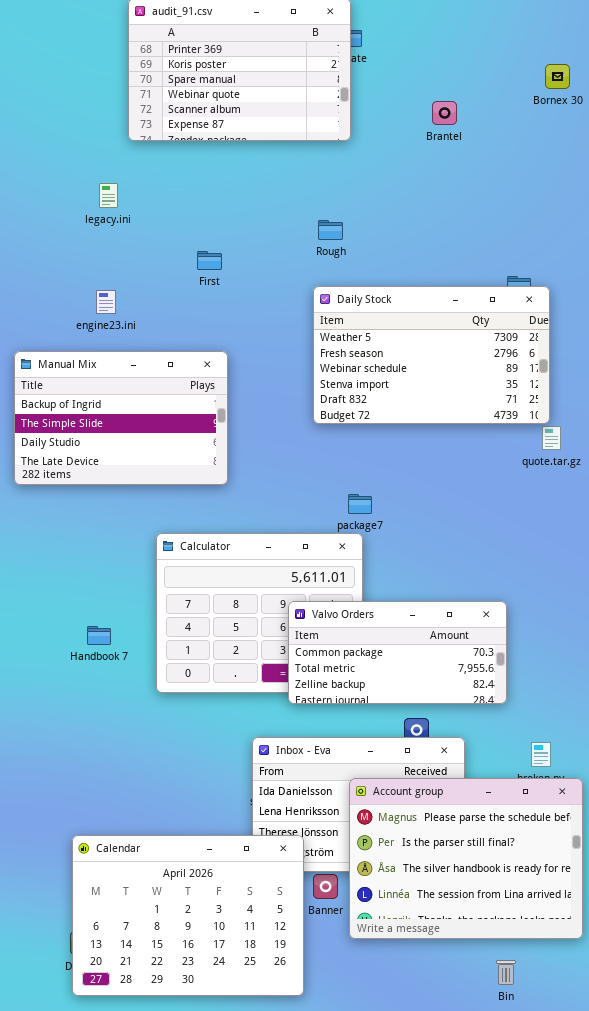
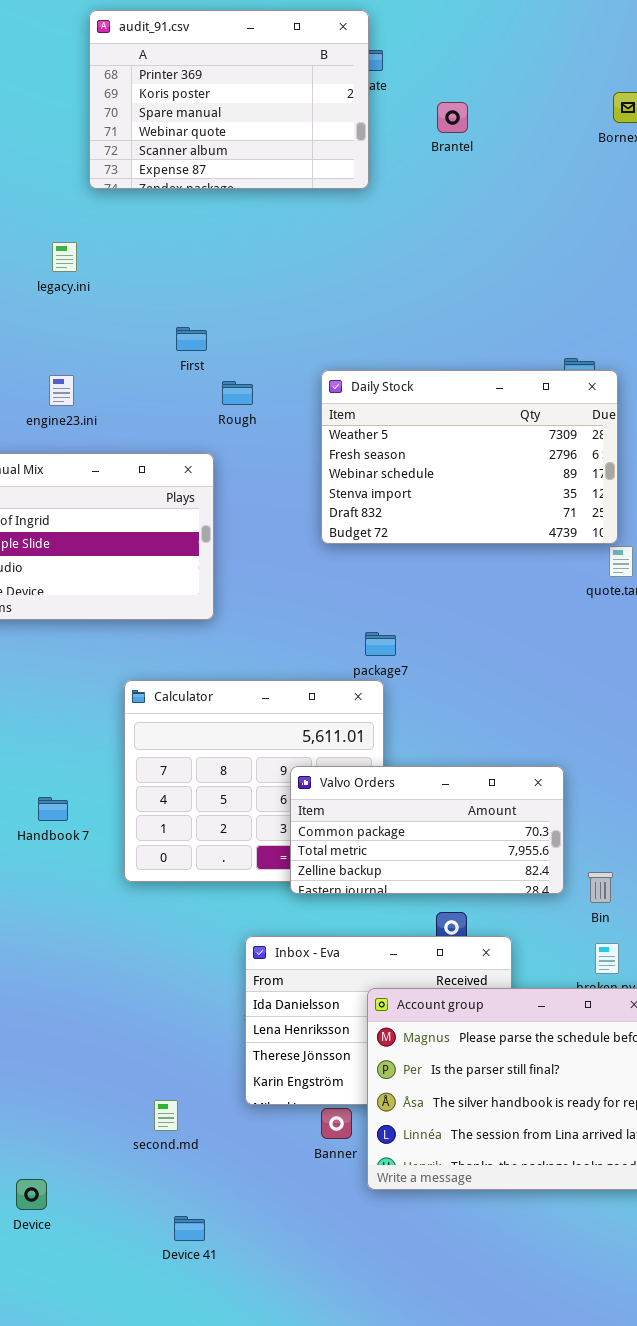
Brantel: [432,101,457,125] -> [437,102,468,133], moved
Rough: [318,220,343,240] -> [222,381,253,405], moved
Calendar: [72,835,304,996] -> none, closed
Bin: [496,960,516,985] -> [588,872,613,903], moved

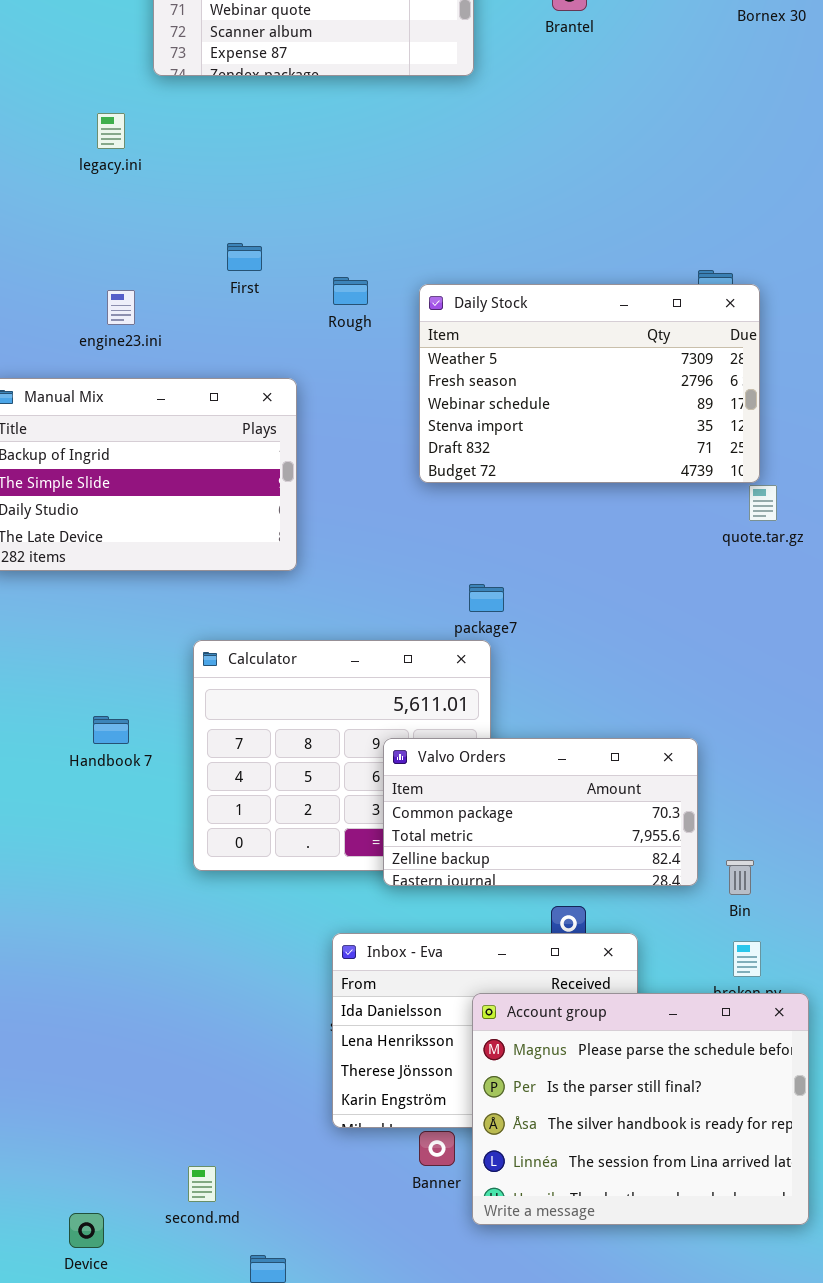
legacy.ini: [52,242,77,272] -> [97,113,125,149], moved
First: [176,327,207,351] -> [227,243,262,271], moved
Rough: [222,381,253,405] -> [333,277,368,305], moved
Handbook 7: [38,797,68,821] -> [93,716,129,744], moved
second.md: [154,1100,178,1131] -> [188,1166,216,1202], moved

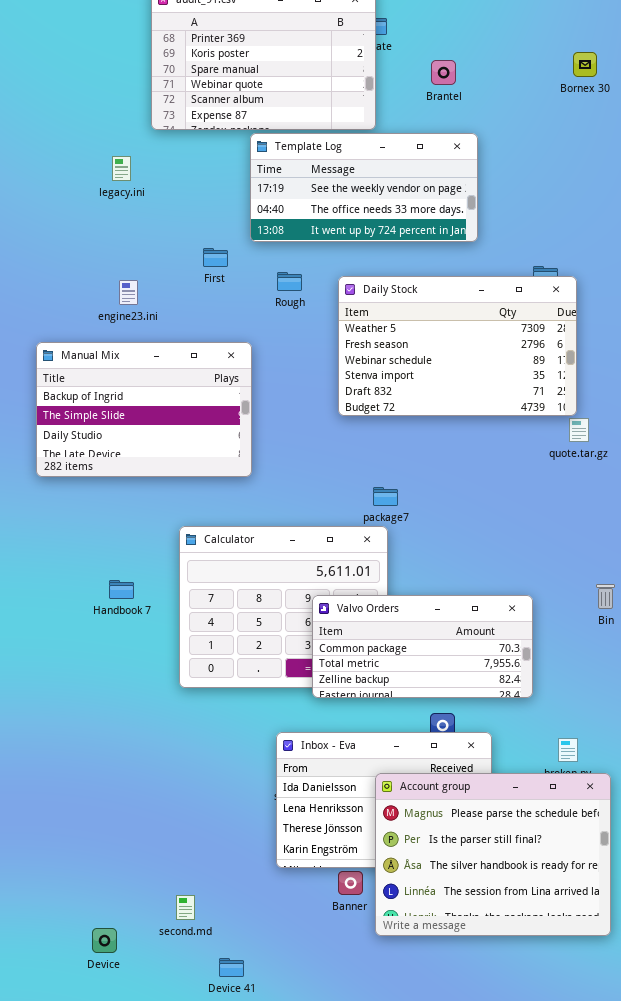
Template Log: none -> [250,133,478,242], opened
Bin: [726,860,754,895] -> [596,584,615,609], moved

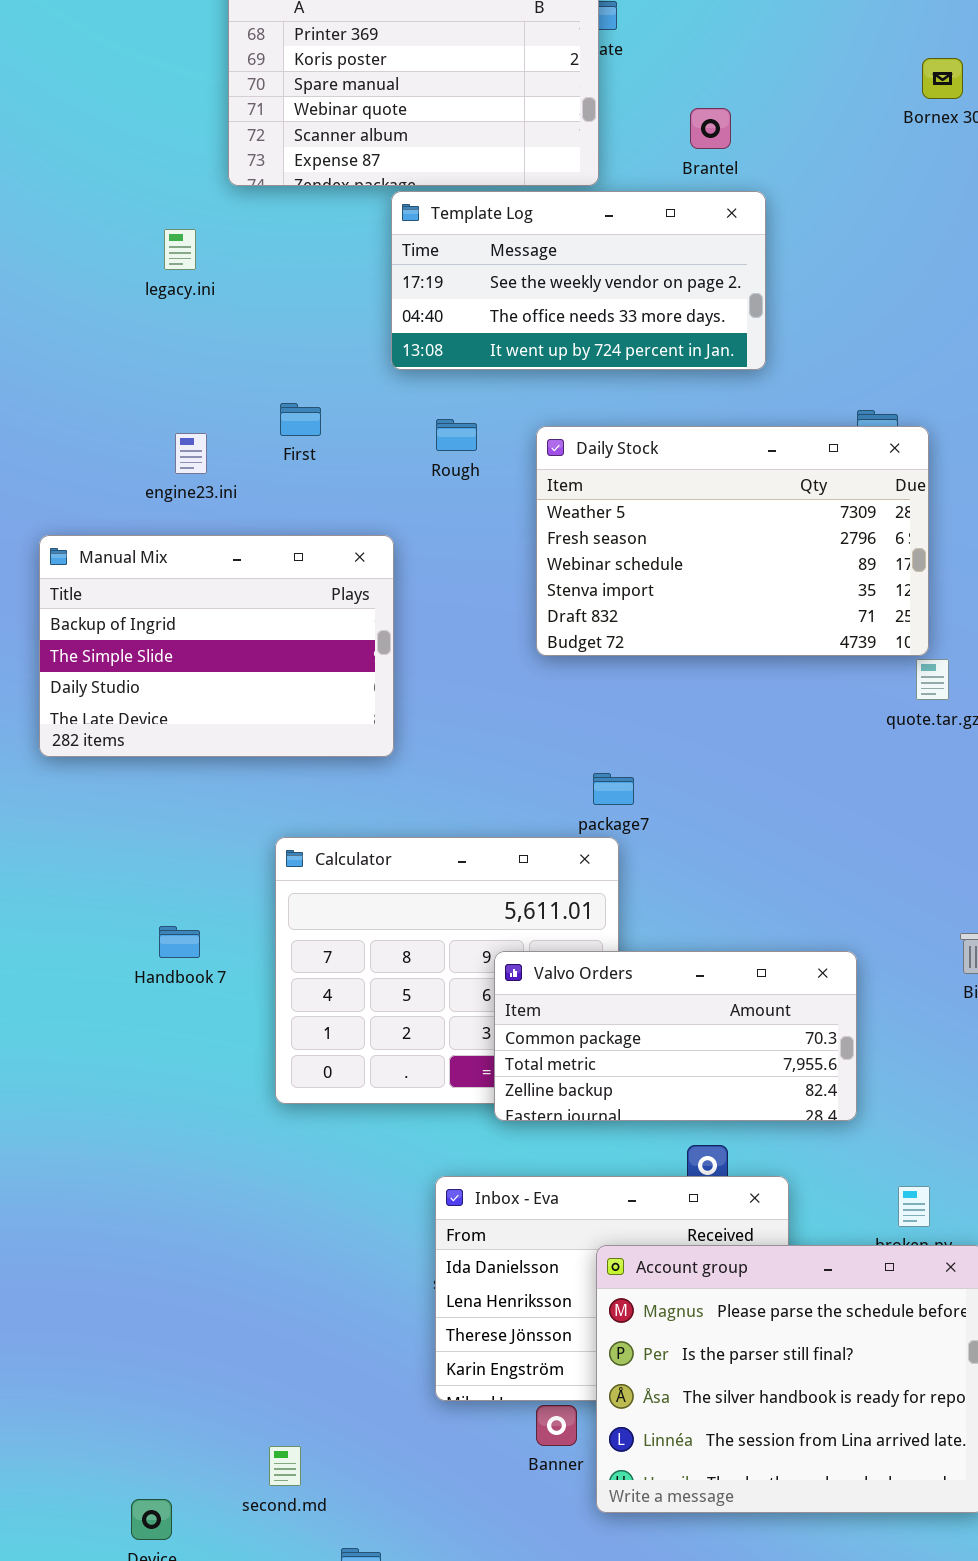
Brantel: [431,60,456,85] -> [690,108,731,149], moved
First: [203,248,228,267] -> [280,403,321,436], moved

